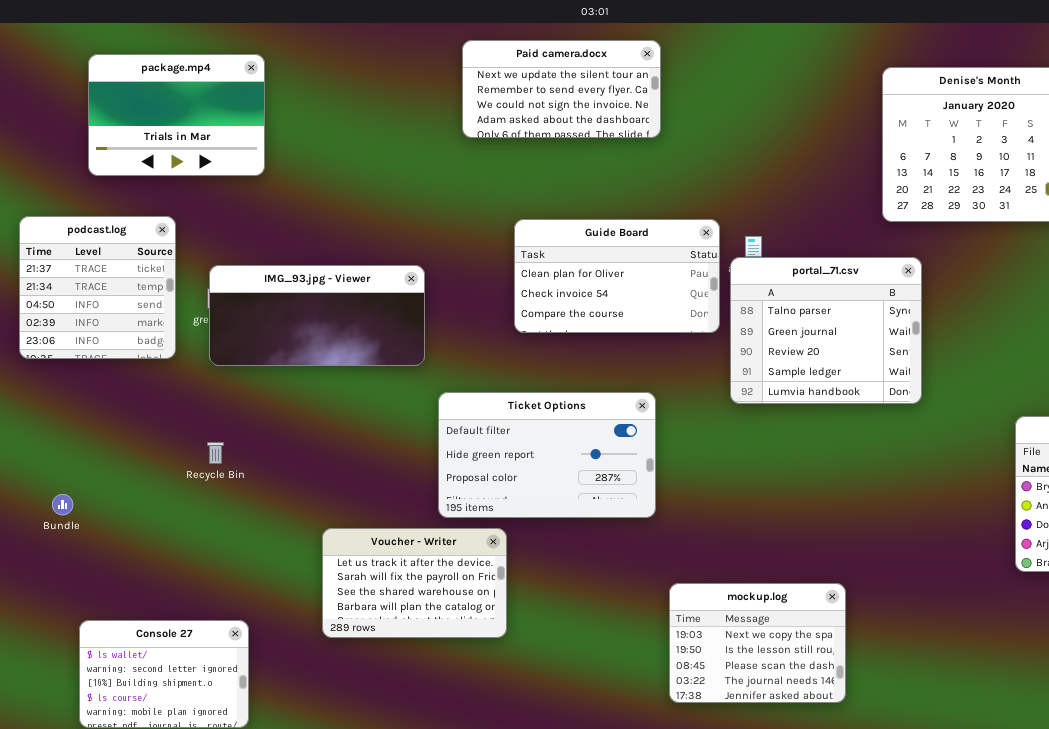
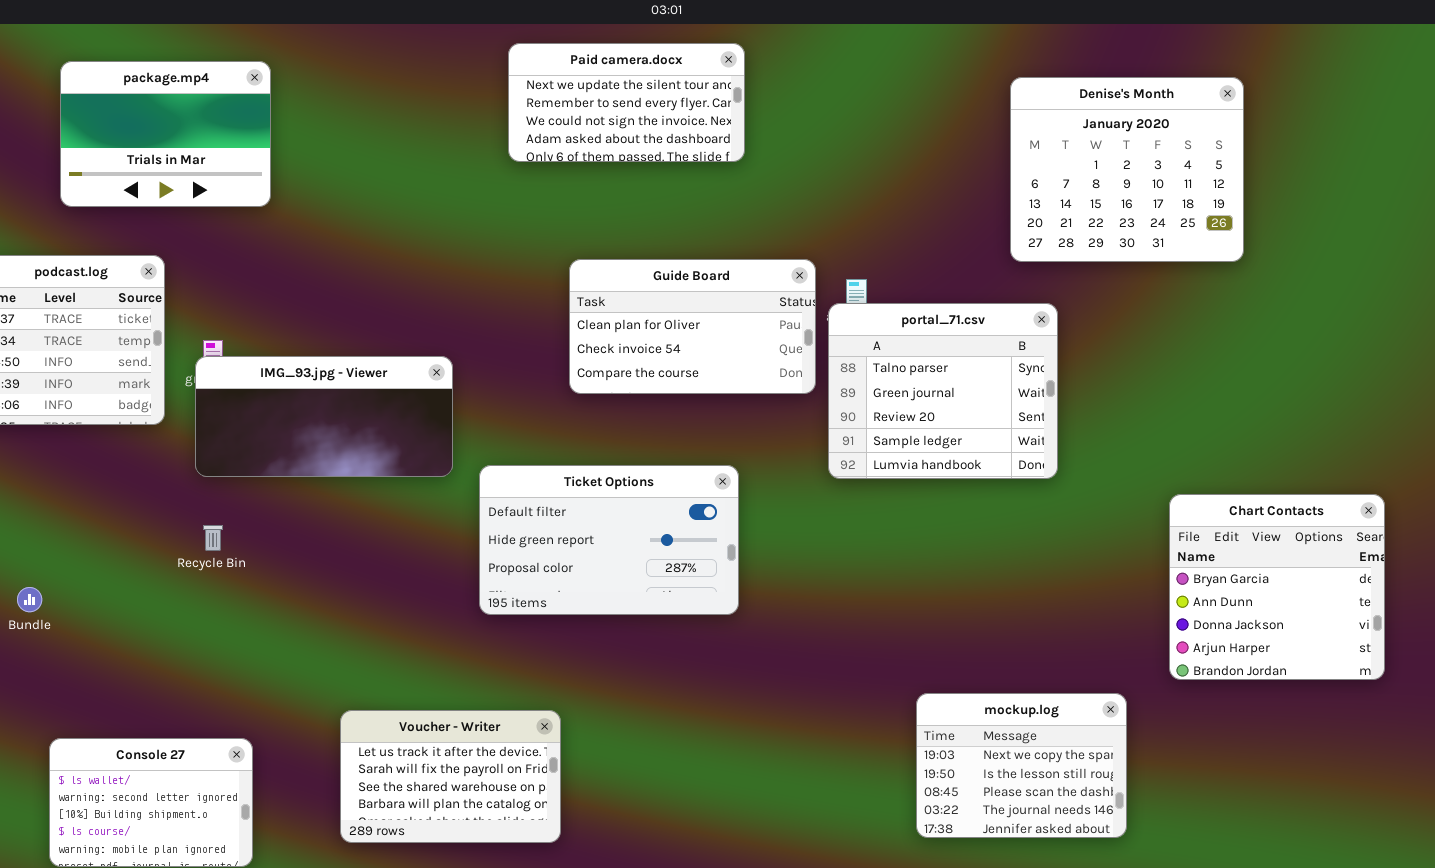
IMG_93.jpg - Viewer: [209,265,425,366] -> [195,356,453,477], moved
Voucher - Writer: [322,528,507,638] -> [340,710,561,843], moved
mockup.log: [669,583,846,703] -> [916,693,1127,838], moved

